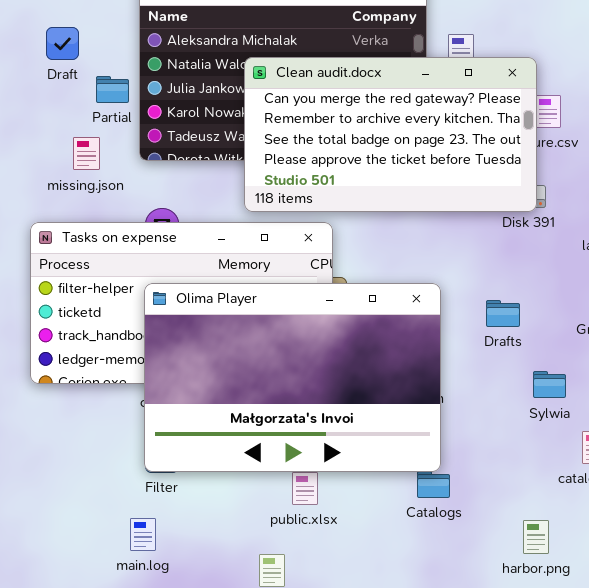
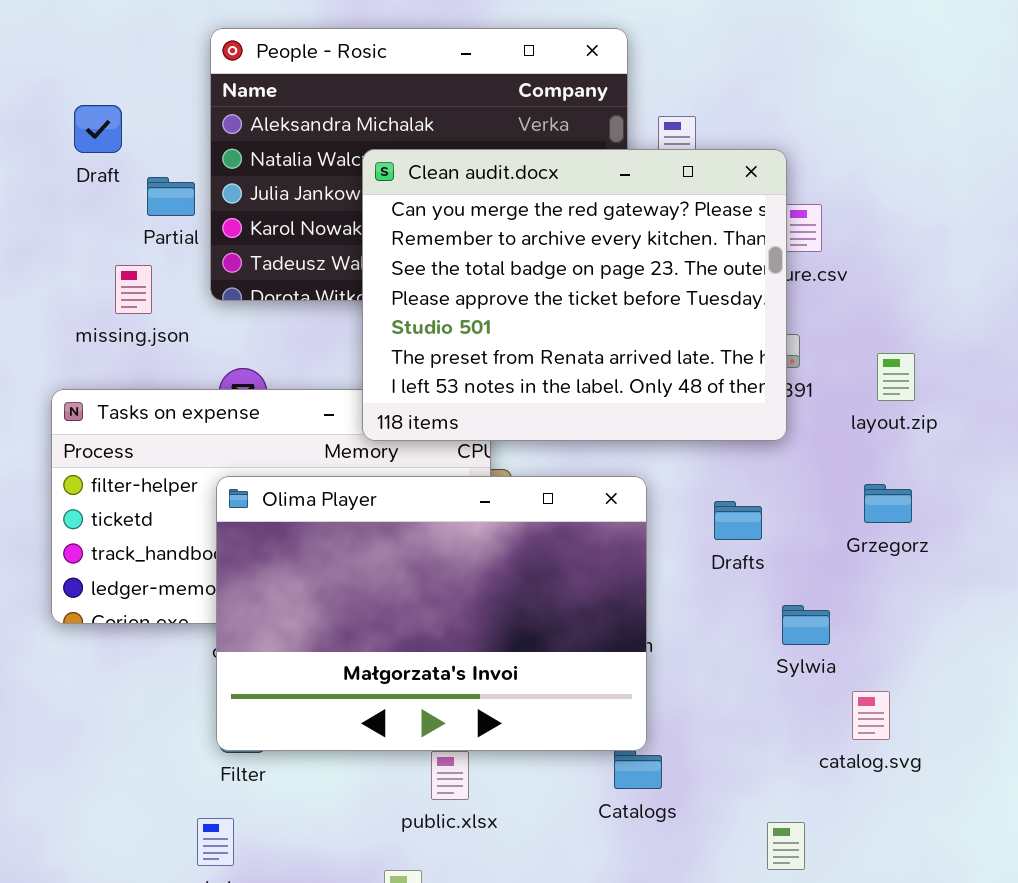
Clean audit.docx: [244,57,537,212] -> [362,149,787,441], resized

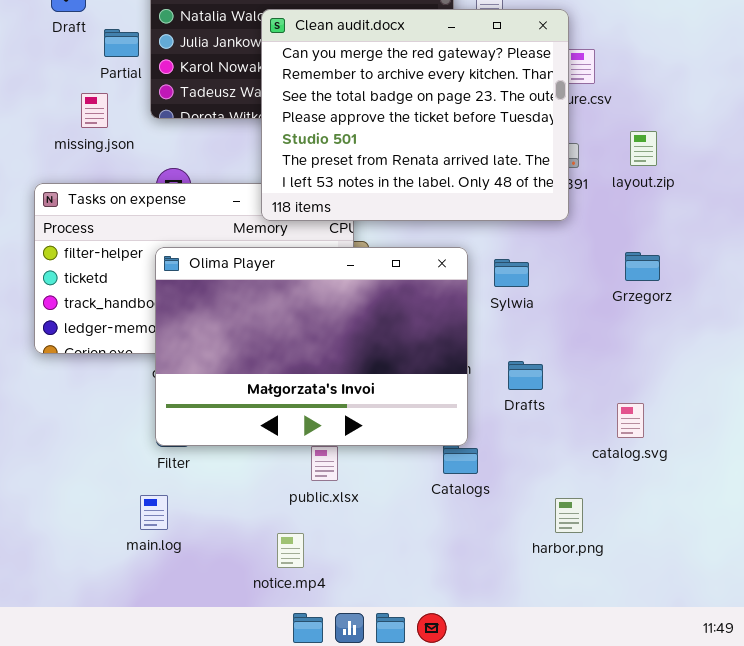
layout.zip: [877,353,915,401] -> [630,131,657,166], moved
Drafts: [714,501,762,540] -> [508,361,543,390], moved
Sylwia: [782,605,830,645] -> [494,259,529,287], moved

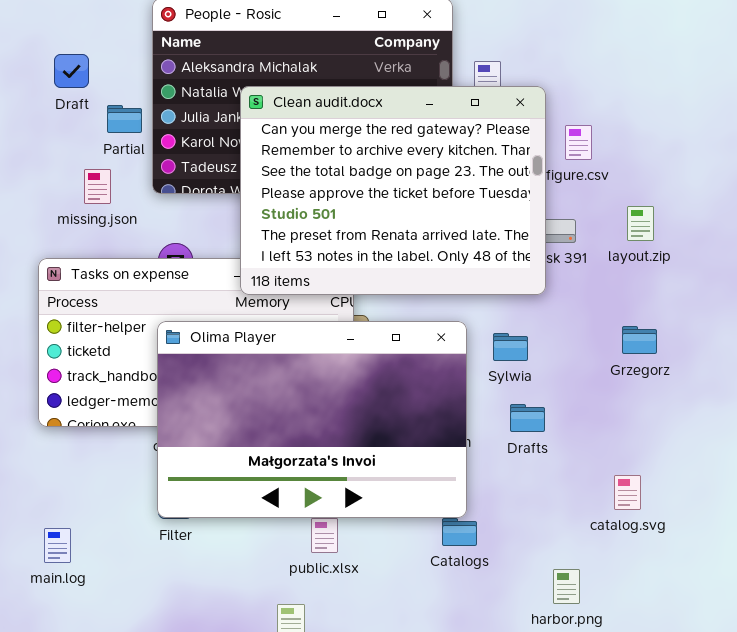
Clean audit.docx: [261,9,569,221] -> [240,86,546,295], moved
Drafts: [508,361,543,390] -> [510,404,545,432], moved
main.log: [140,495,168,530] -> [44,528,71,563], moved

